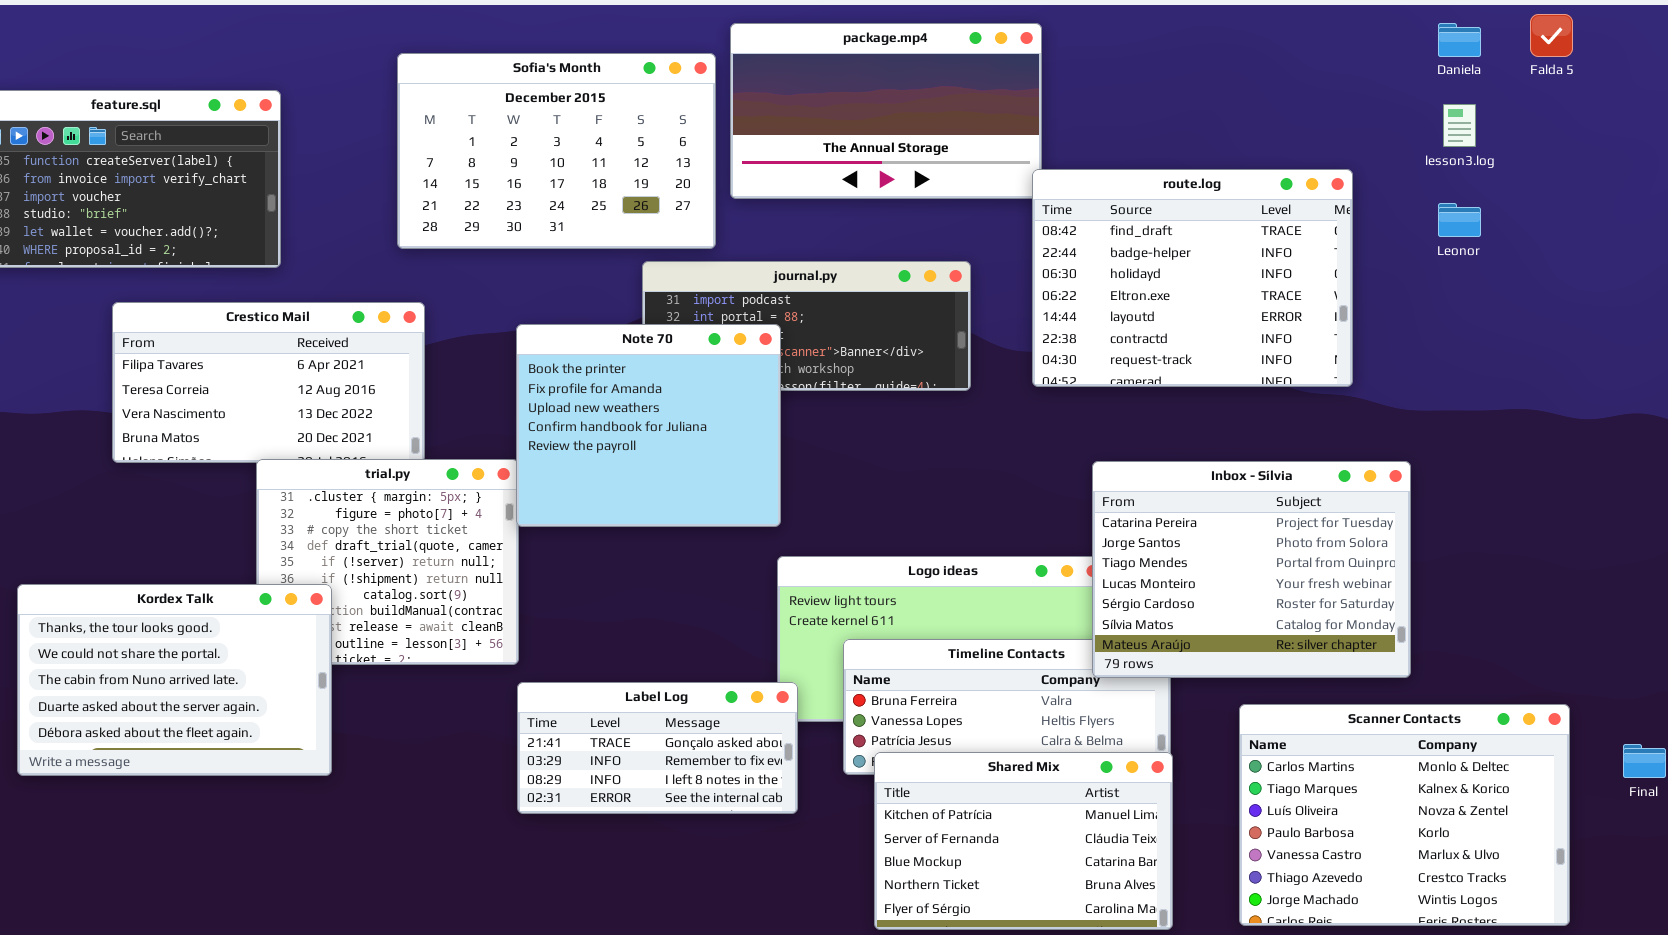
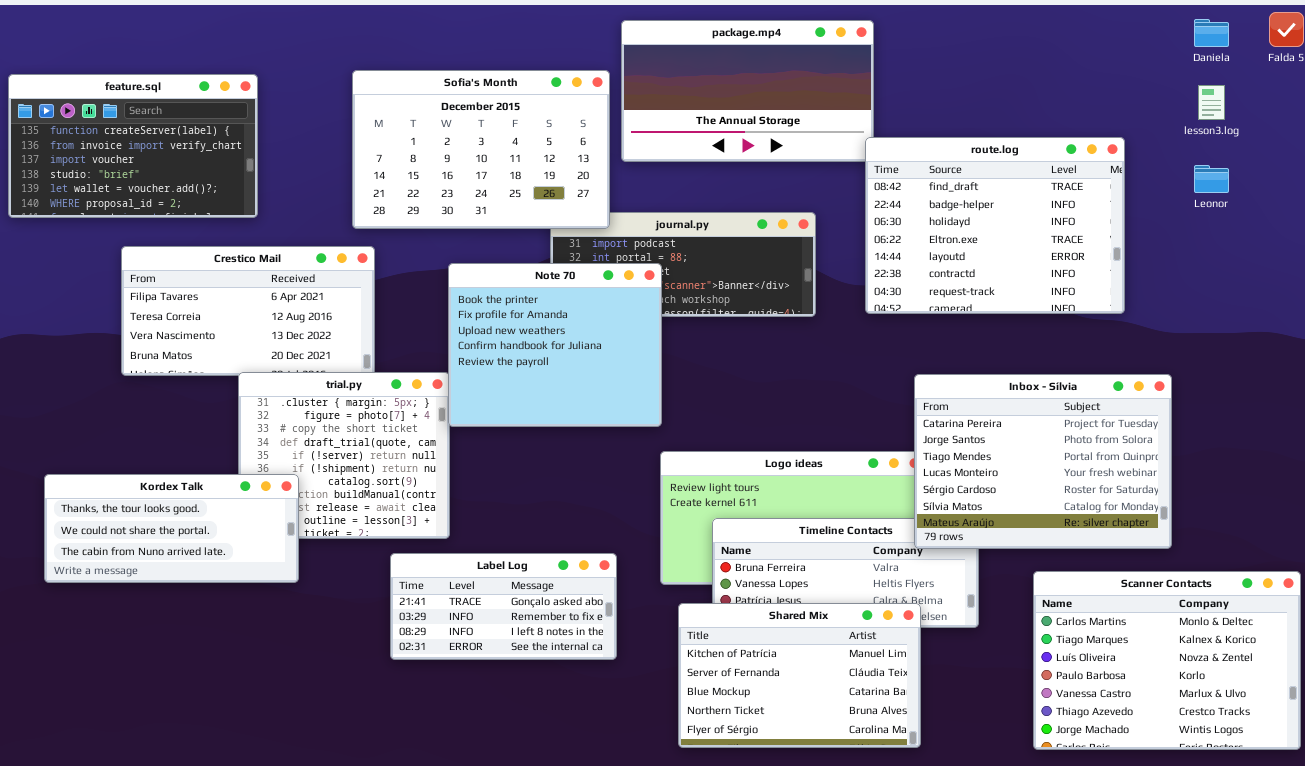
Sofia's Month: [397,53,716,249] -> [352,70,610,229], moved
Kordex Talk: [17,584,332,776] -> [44,474,299,583], resized
Label Log: [517,682,798,814] -> [390,553,617,660], moved
Shared Mix: [874,752,1173,930] -> [678,603,921,748], moved

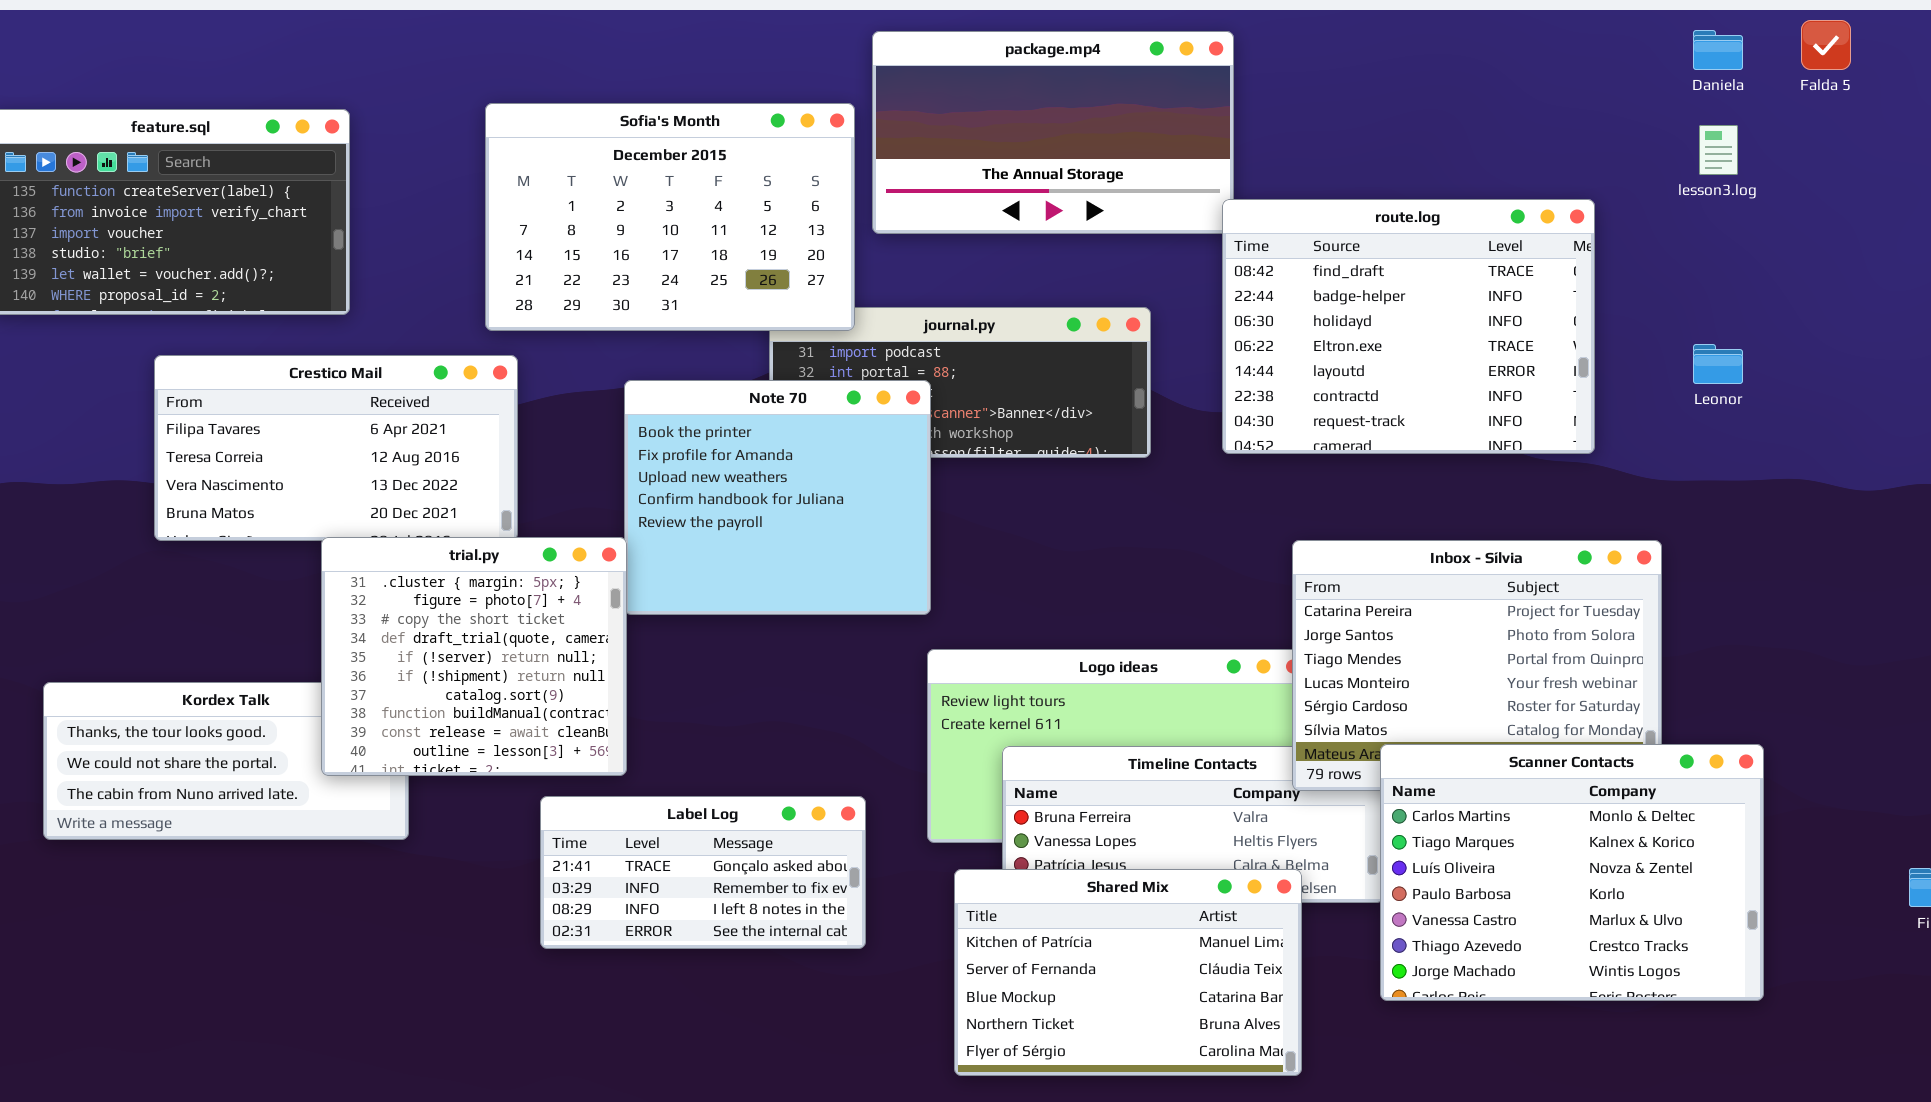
Leonor: [1194,165,1229,193] -> [1693,344,1743,384], moved
trial.py: [238,372,450,539] -> [321,537,627,776], raised
Scanner Contacts: [1033,571,1301,750] -> [1380,744,1764,1001], moved

